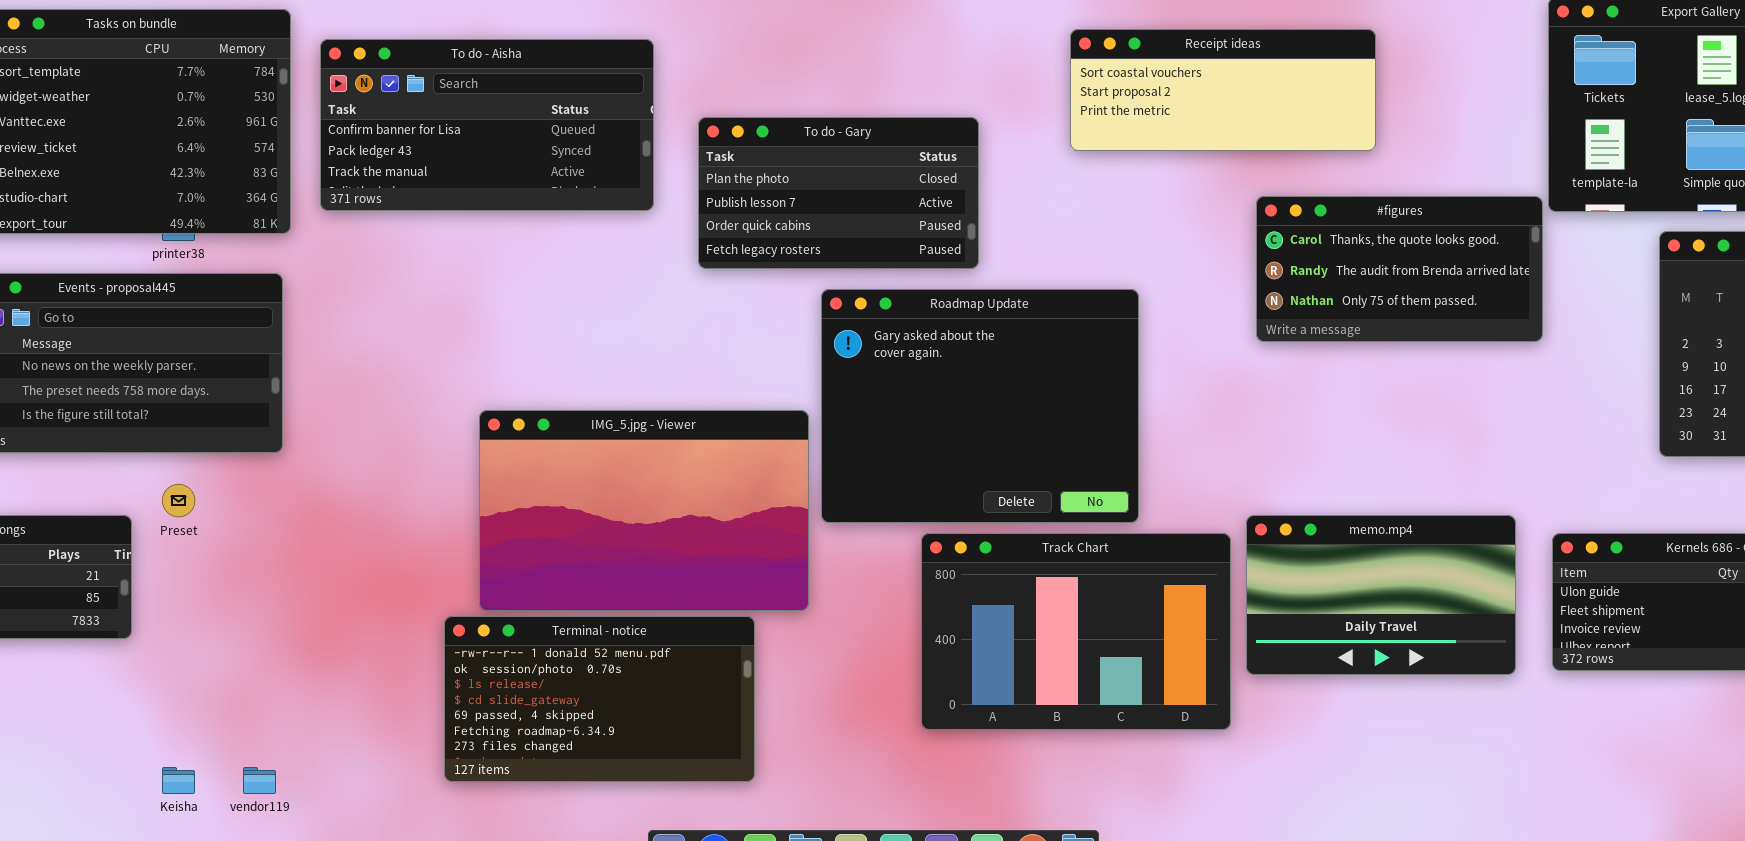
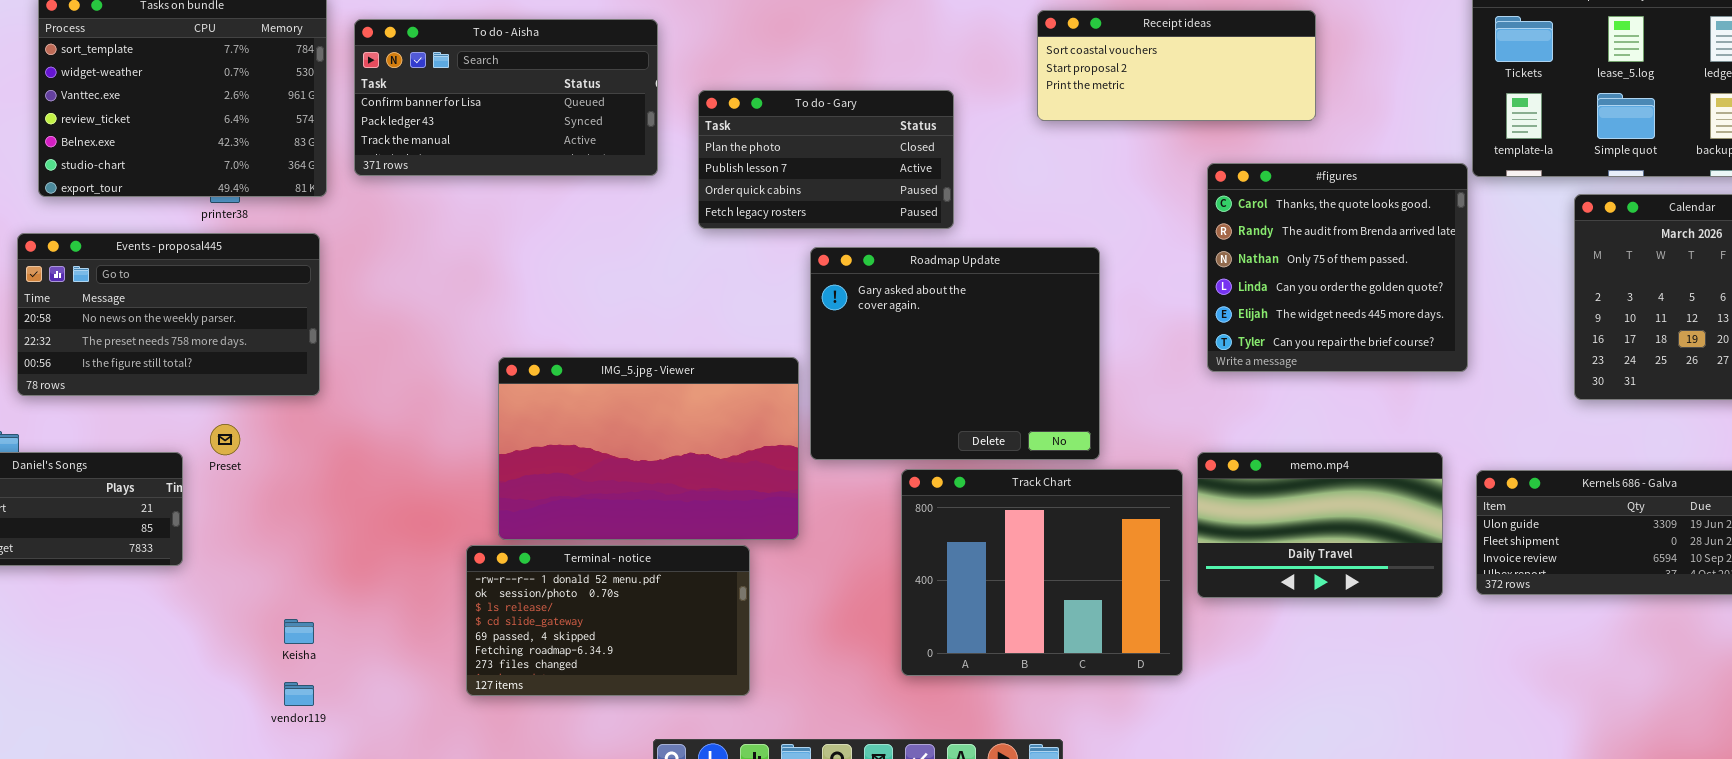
#figures: [1256,196,1543,342] -> [1207,163,1468,372], resized
Track Chart: [921,533,1231,730] -> [901,469,1183,676], resized
Keisha: [162,767,195,794] -> [284,619,314,644], moved

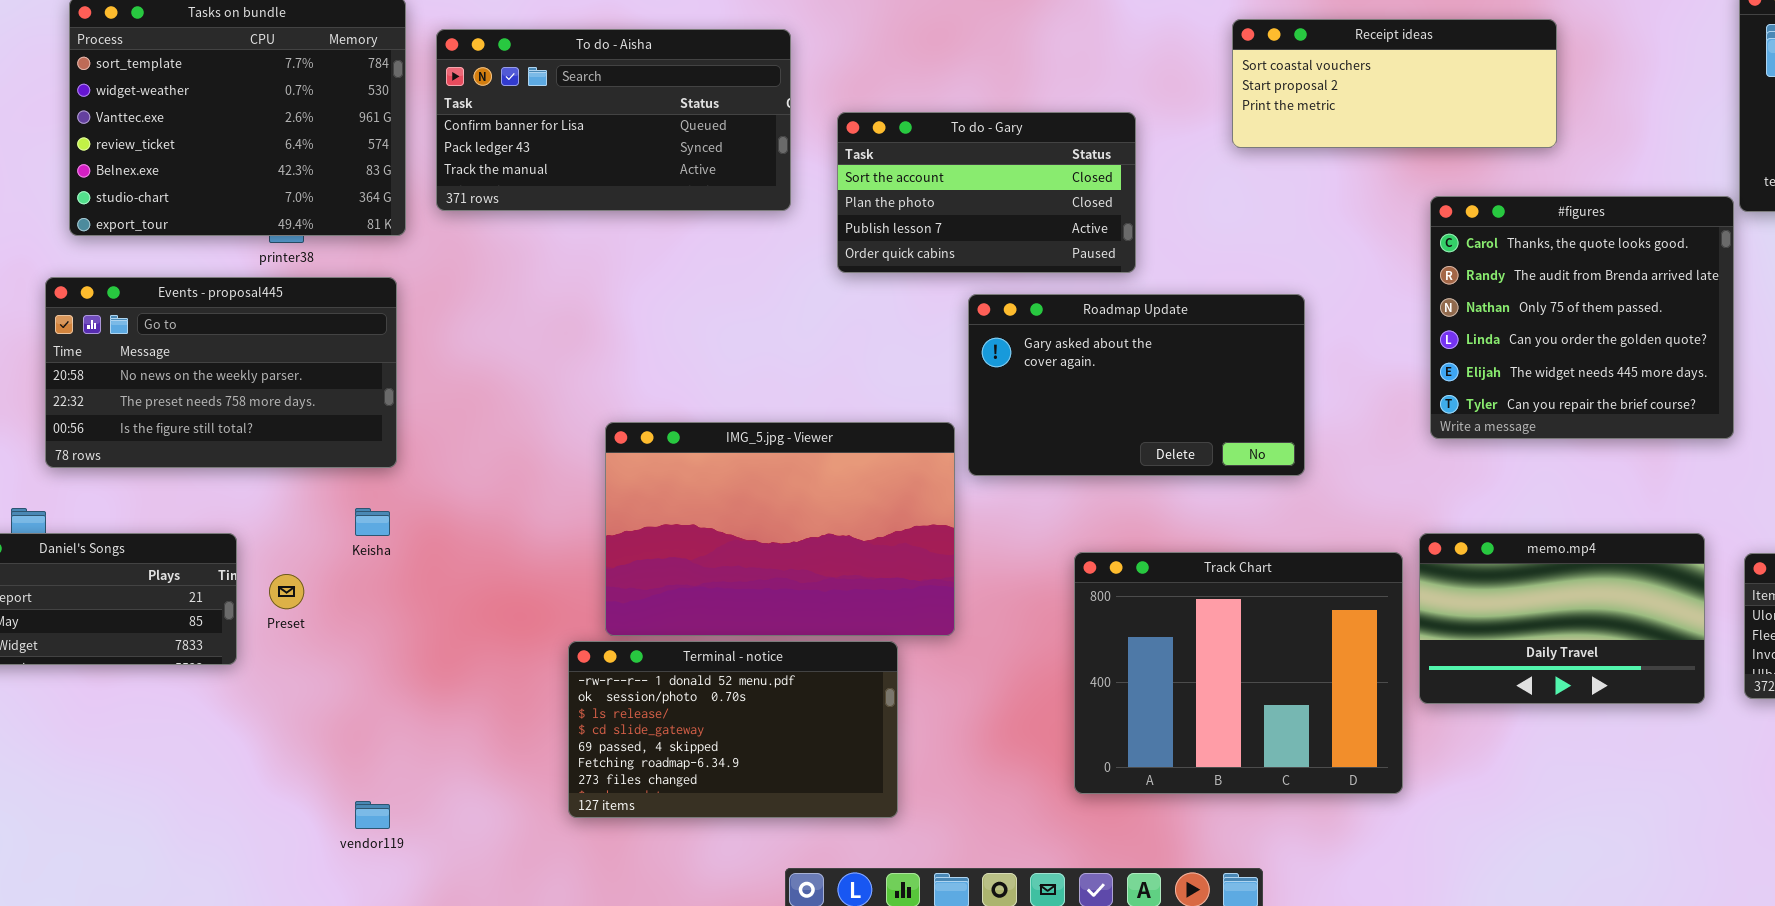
To do - Gary: [698,90,954,229] -> [837,112,1136,273], scrolled up 1 row
Roadmap Update: [810,247,1100,460] -> [968,294,1305,476], resized
Preset: [210,424,240,455] -> [269,574,304,609], moved
Keisha: [284,619,314,644] -> [355,508,390,536], moved

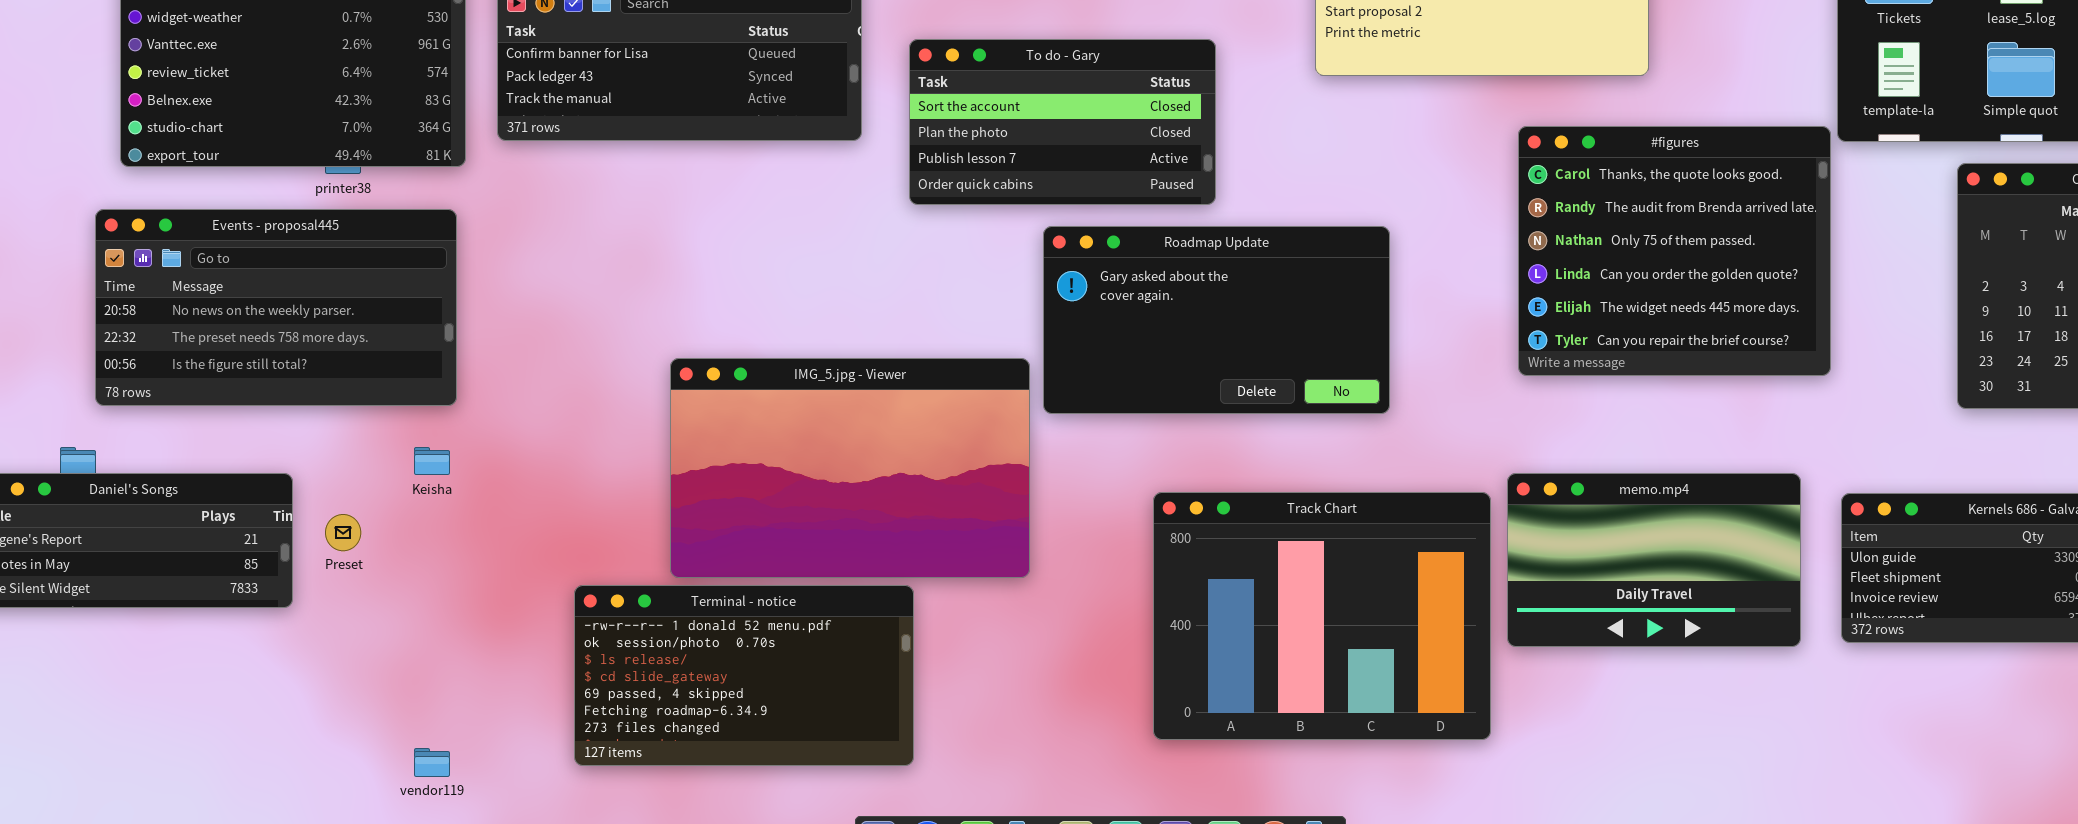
Terminal - notice: [568,641,898,818] -> [574,585,914,766], moved

